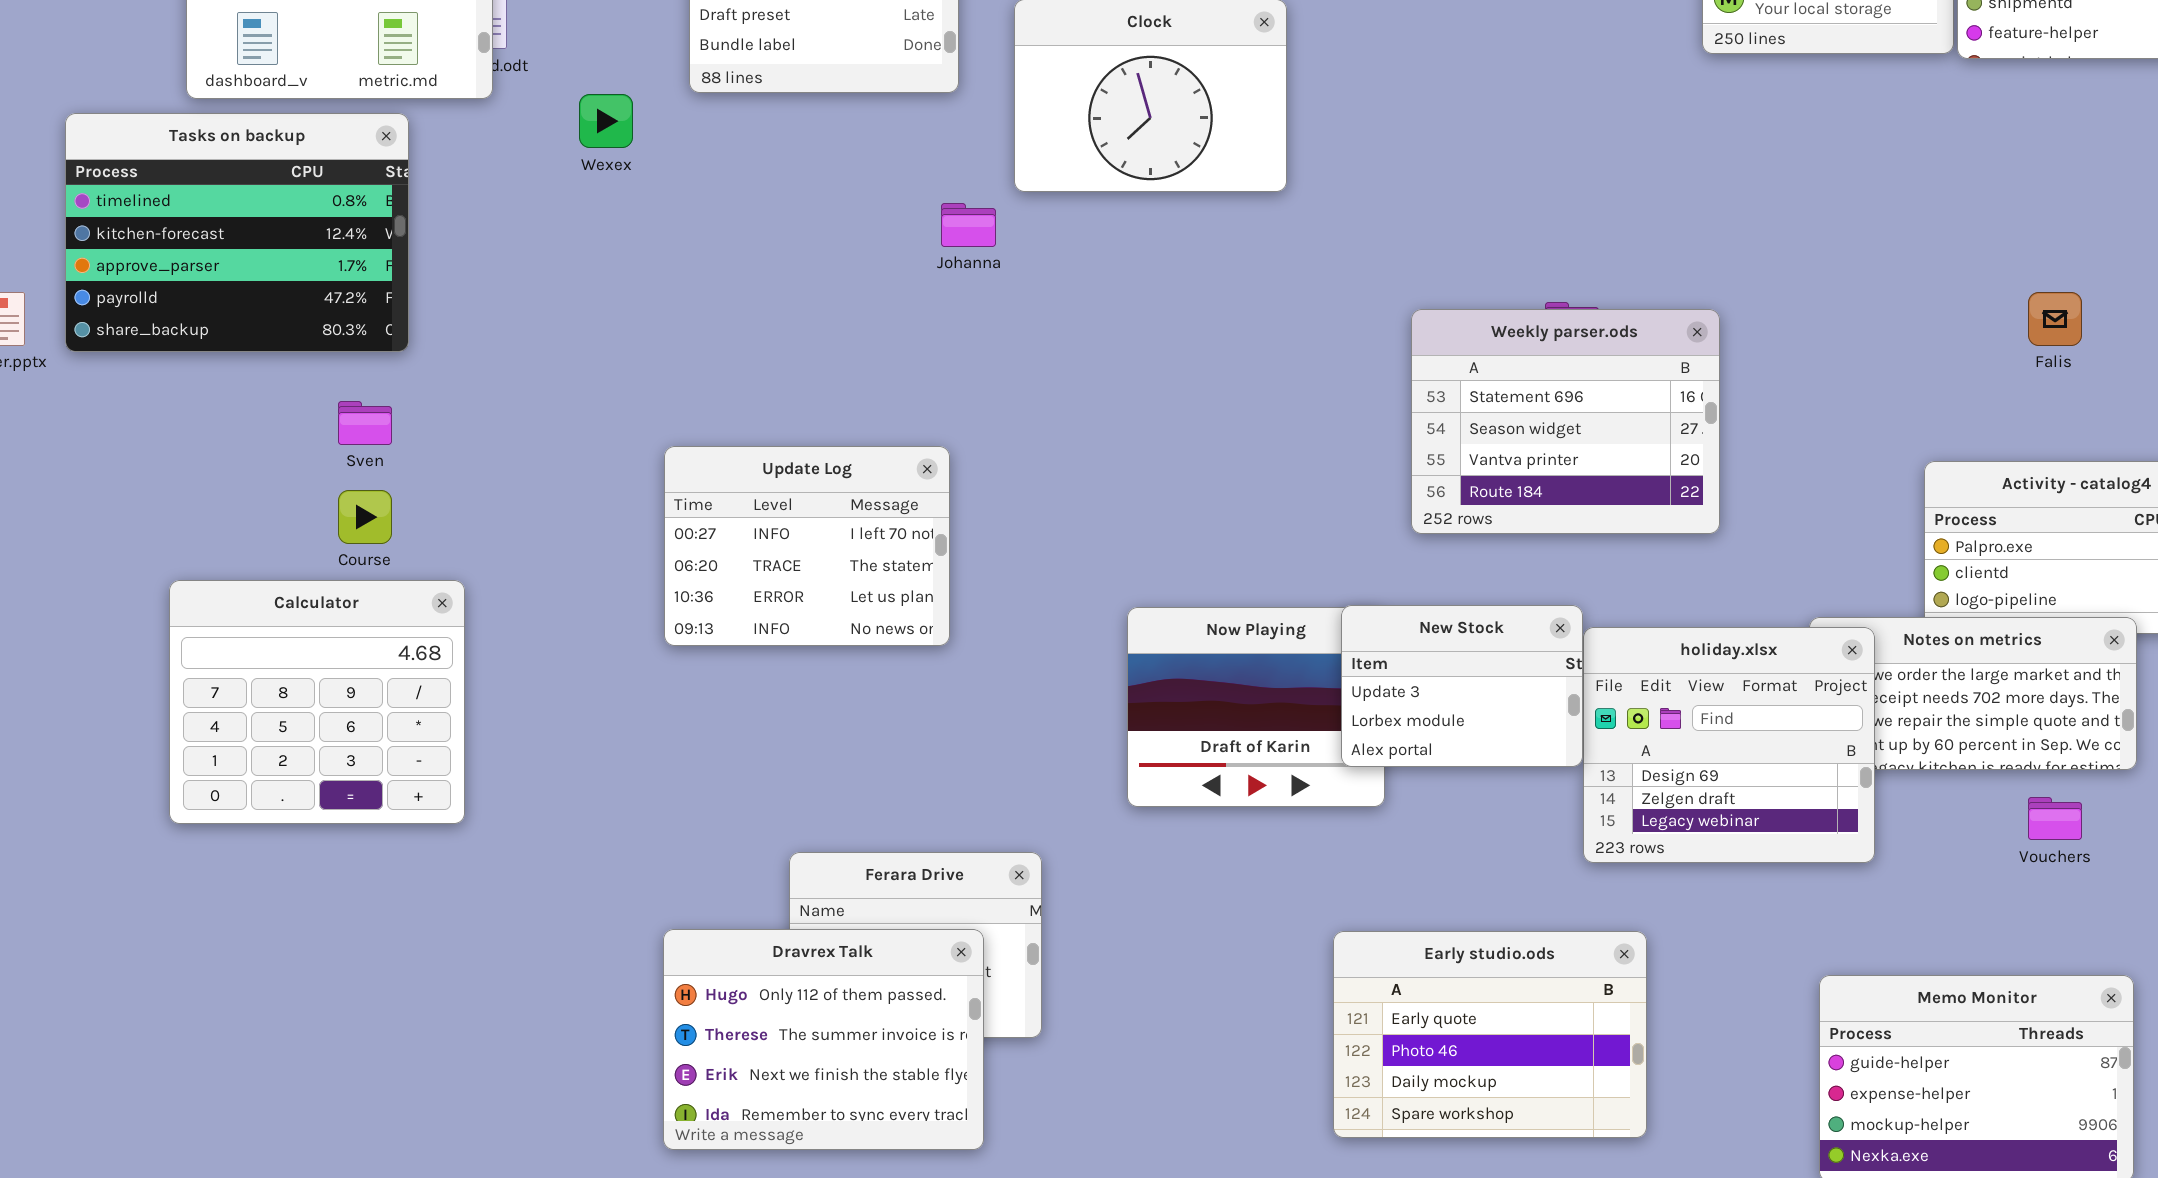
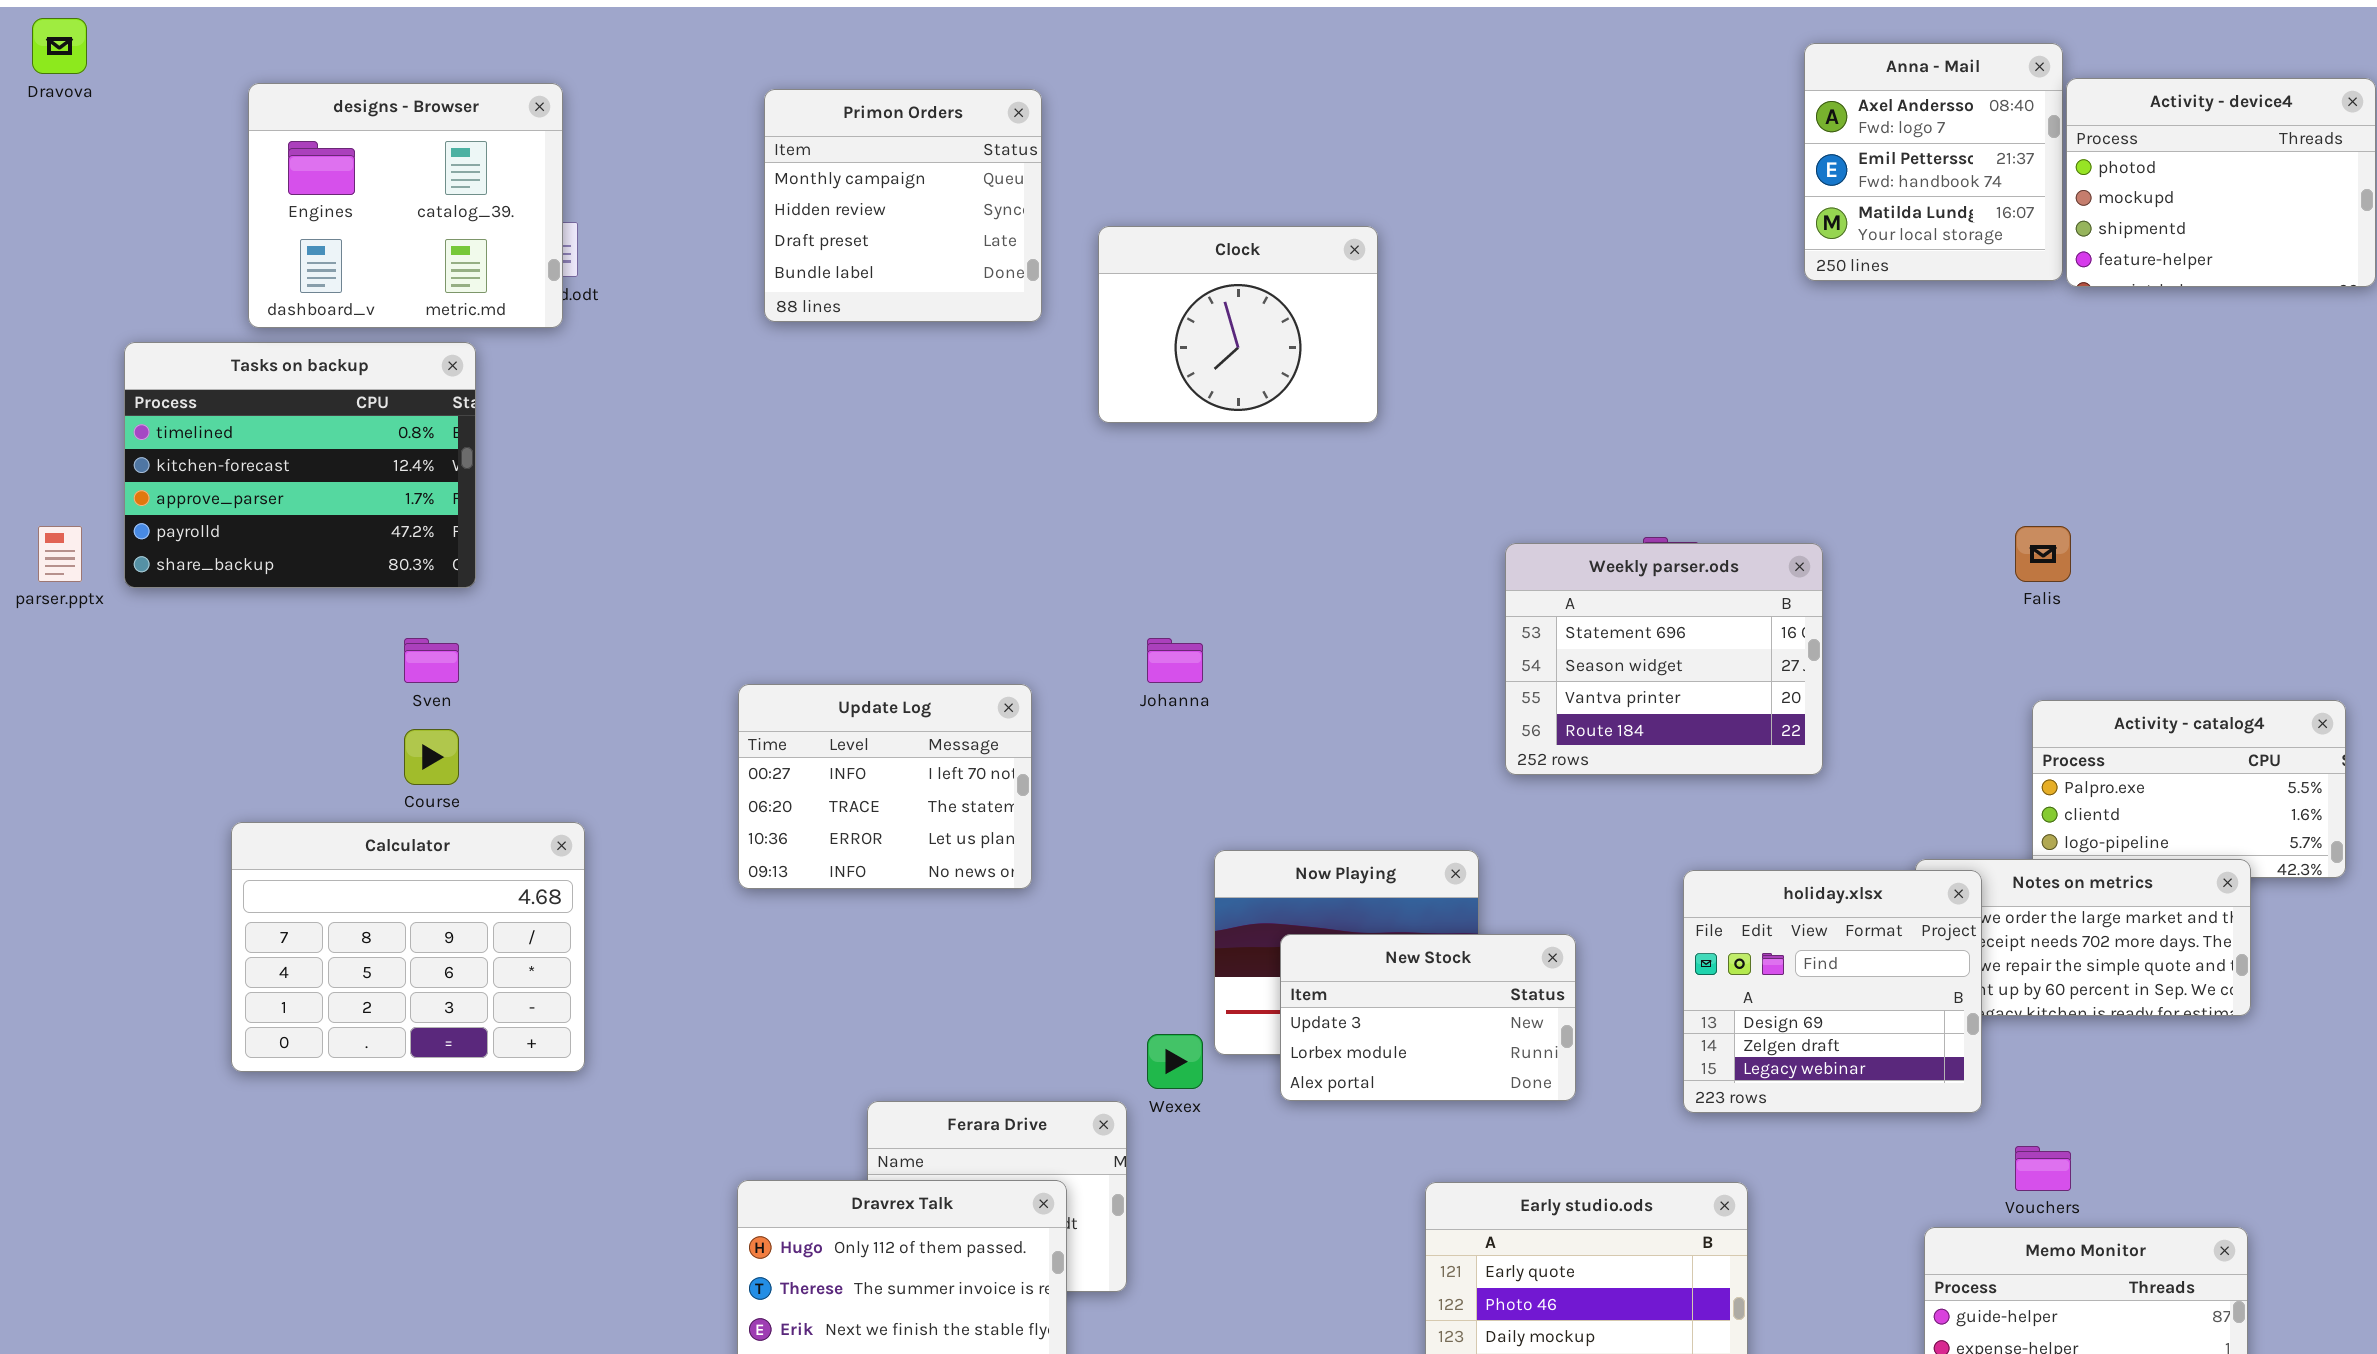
Wexex: [579,94,633,148] -> [1147,1034,1203,1089], moved
Johanna: [941,203,996,247] -> [1147,638,1203,683], moved
Falis: [2028,292,2082,346] -> [2015,526,2071,582], moved
Calculator: [169,580,465,824] -> [231,822,585,1072], resized
New Stock: [1341,605,1583,767] -> [1280,934,1576,1101], moved, resized
Vouchers: [2028,797,2082,840] -> [2015,1146,2071,1191], moved

